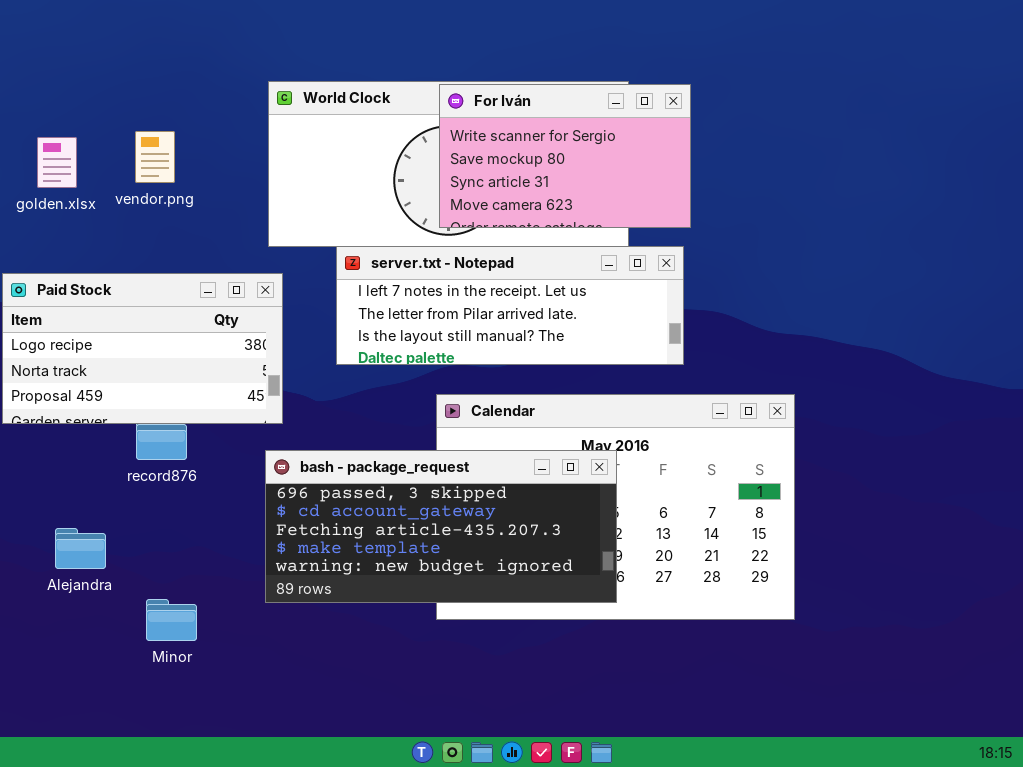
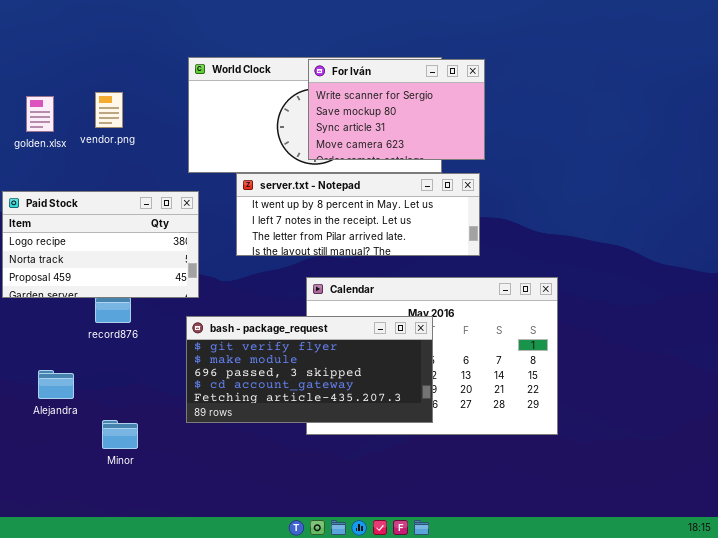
server.txt - Notepad: [336,246,684,365] -> [236,173,480,256], scrolled up 1 row
bash - package_request: [265,450,617,603] -> [186,316,433,423], scrolled up 2 rows

